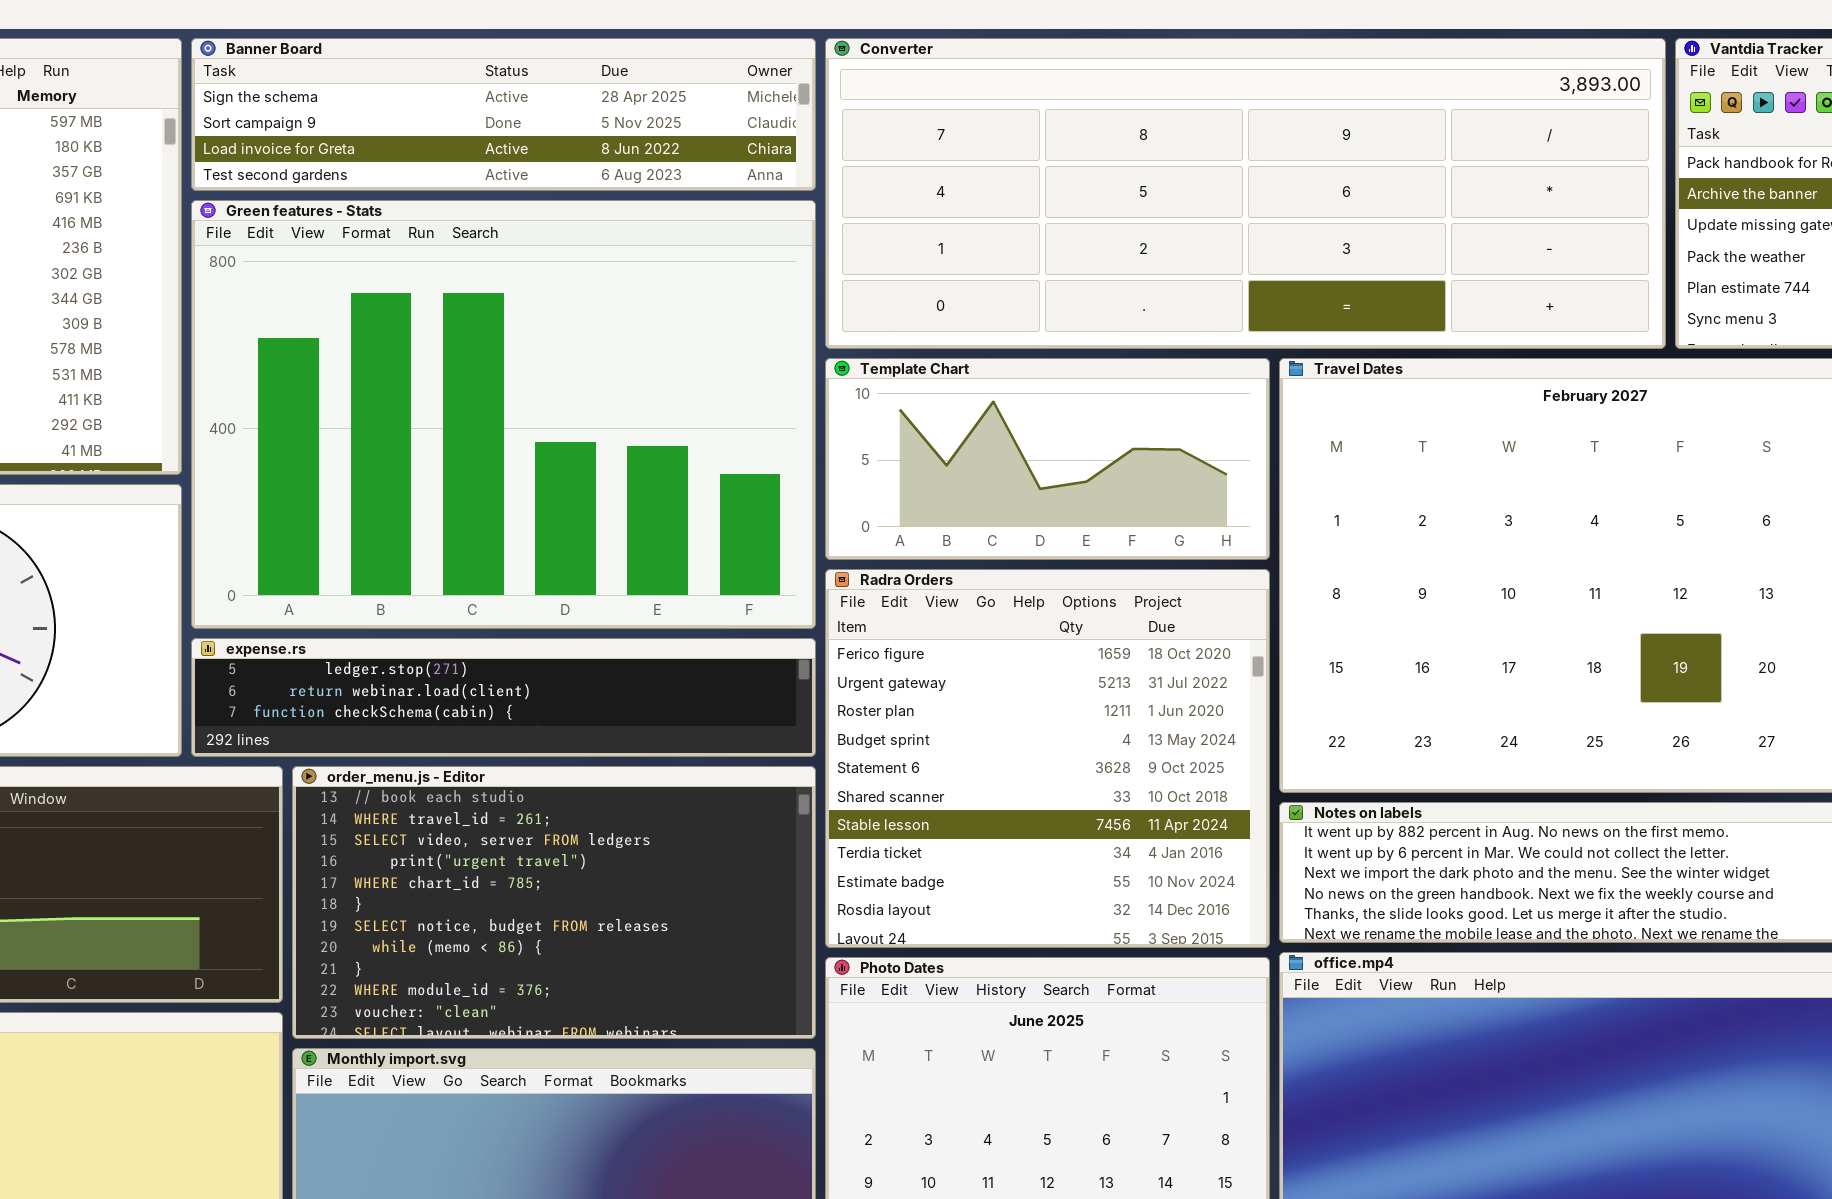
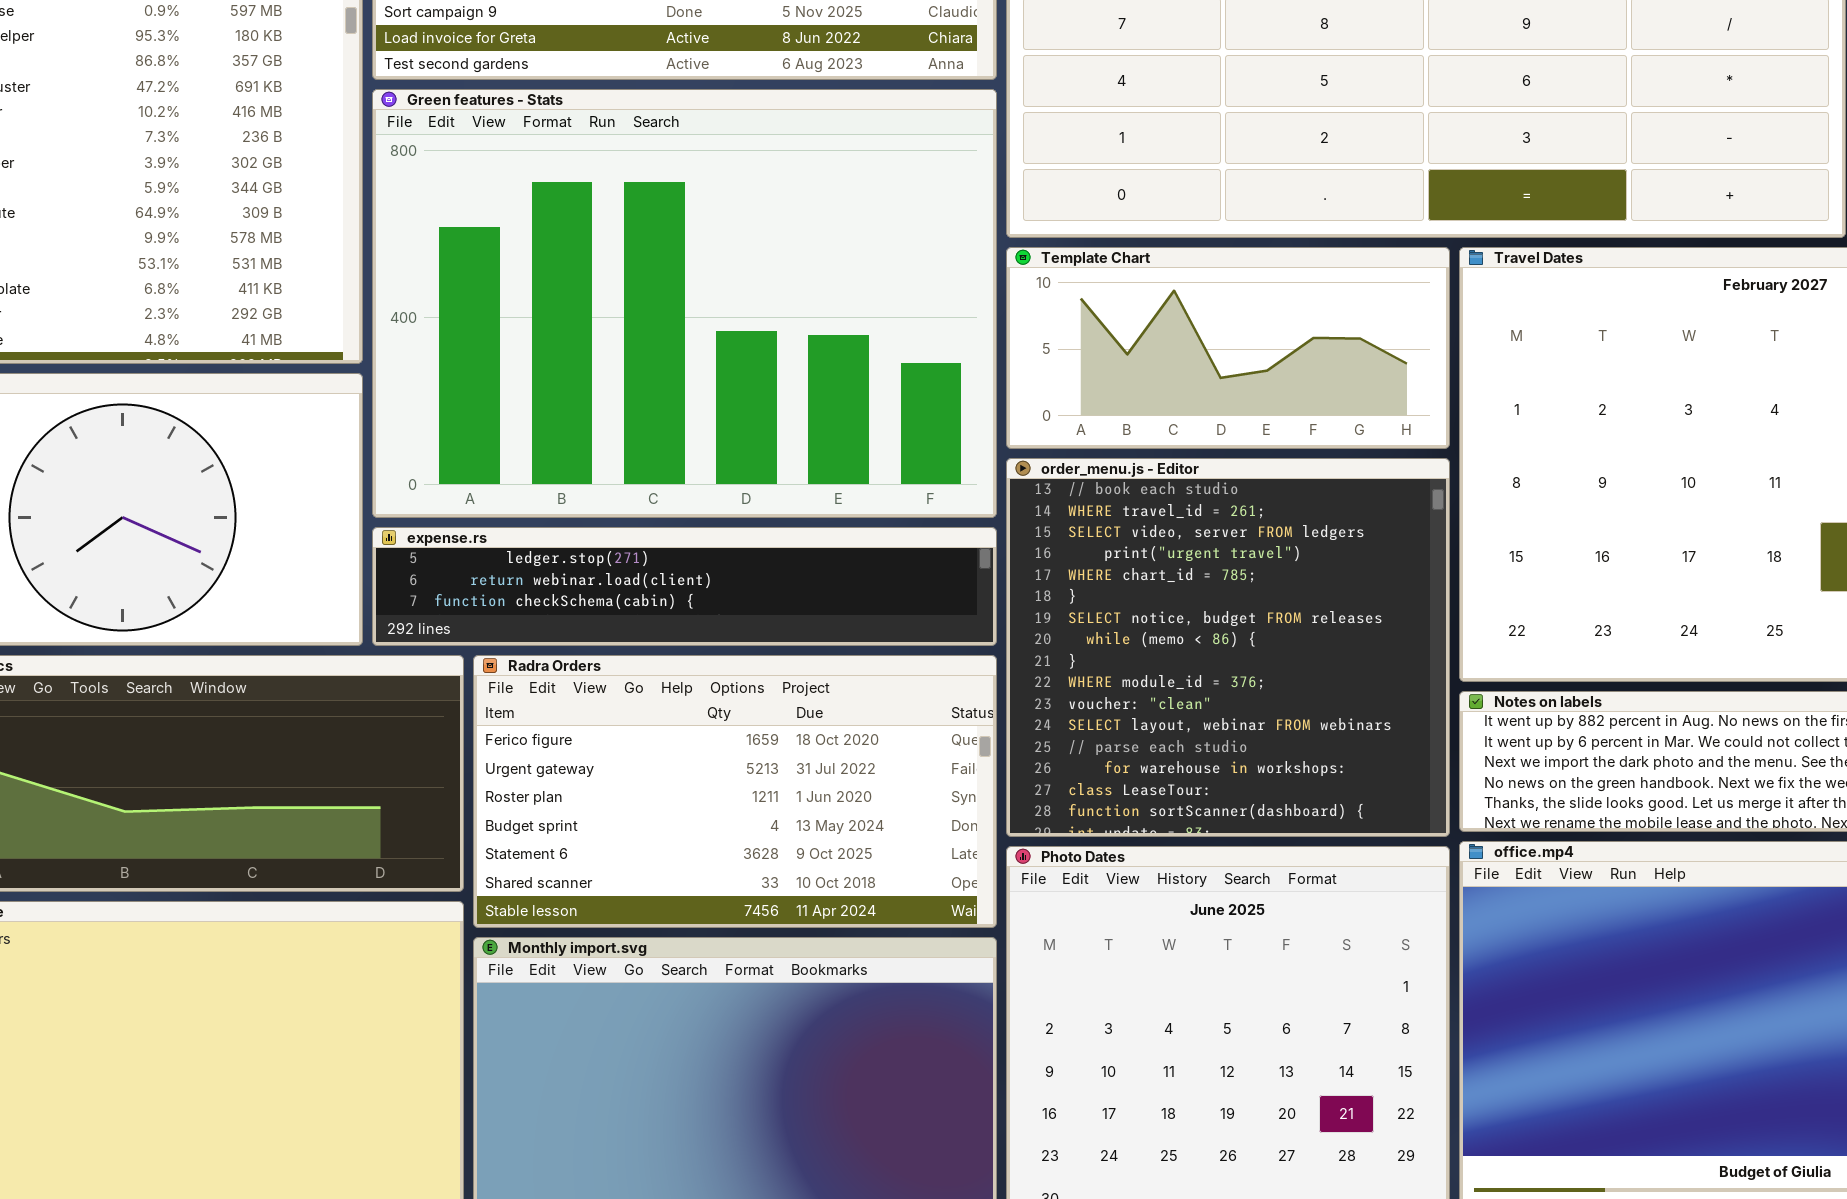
Radra Orders: [825,569,1270,948] -> [473,655,997,928], moved, resized
order_menu.js - Editor: [292,766,816,1039] -> [1006,458,1450,837], moved, resized

